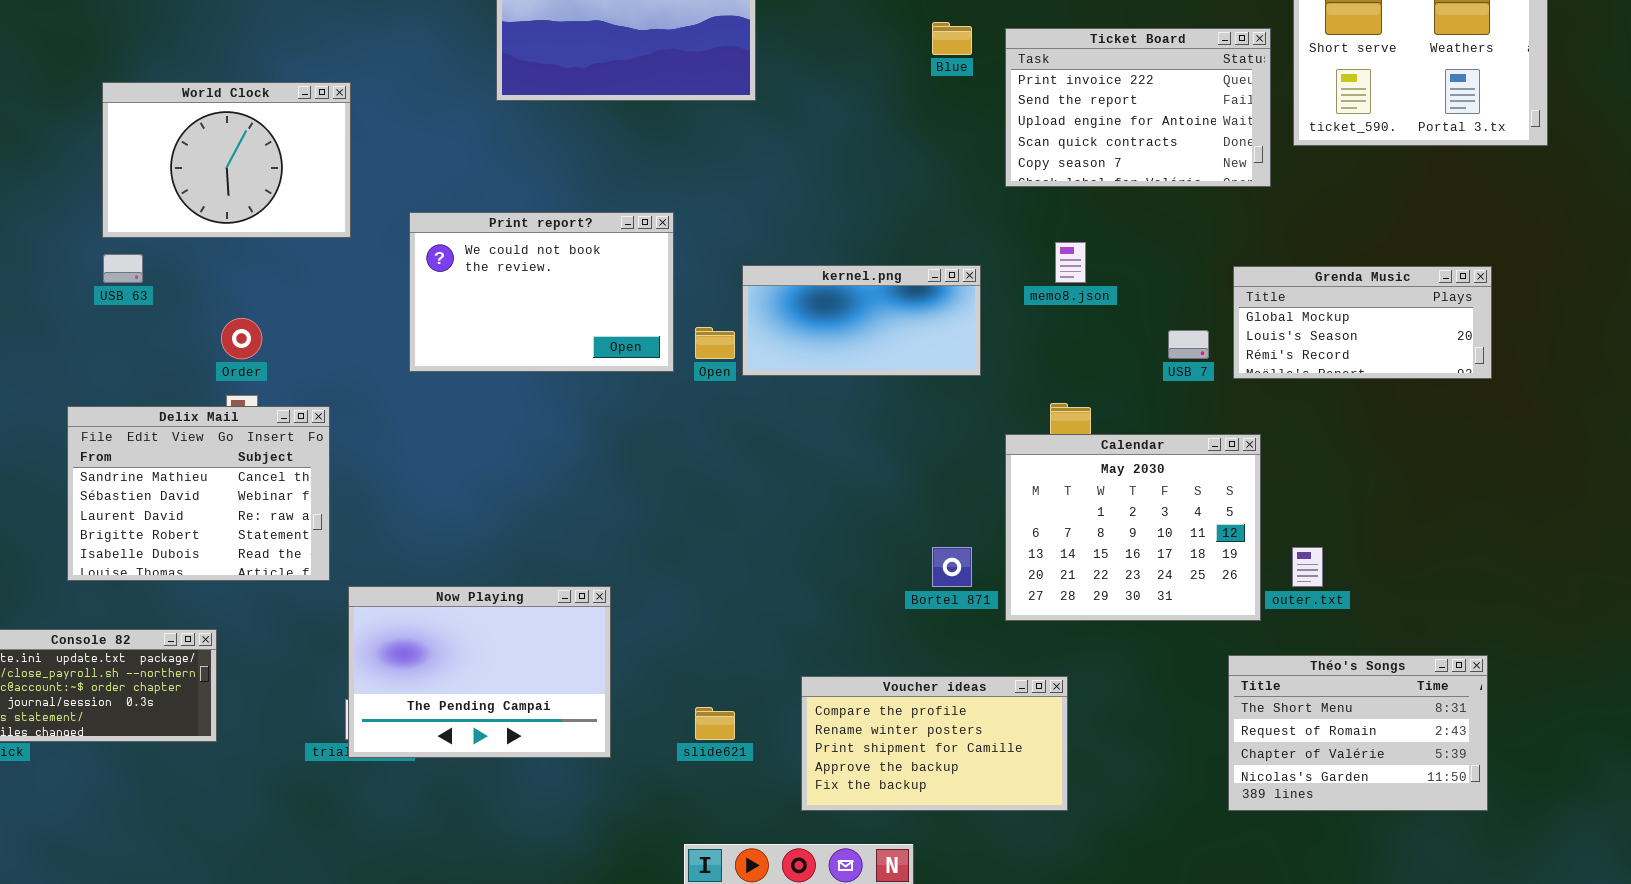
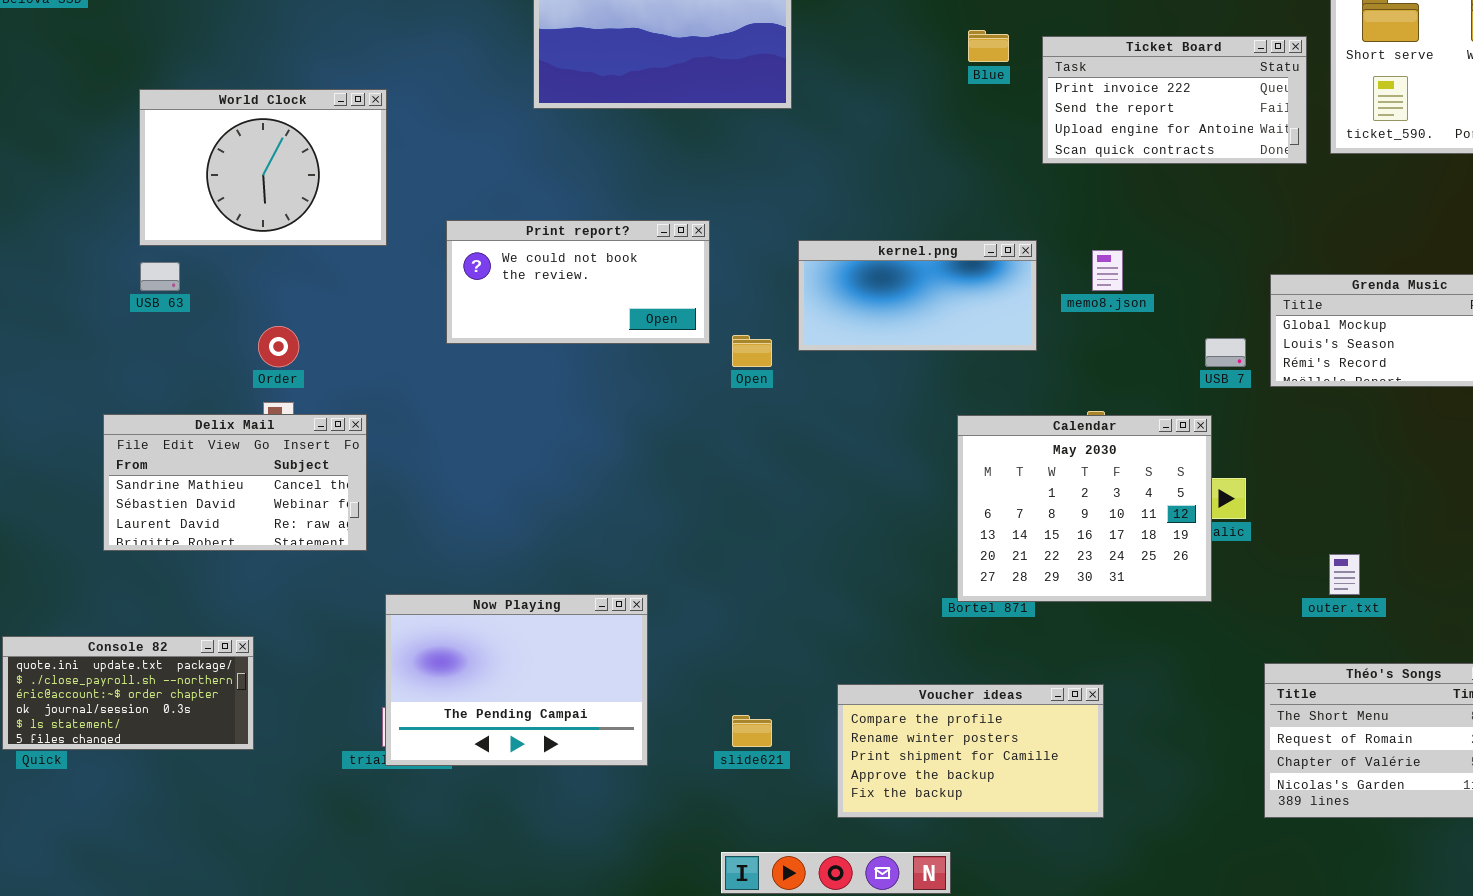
Ticket Board: [1005,28,1271,187] -> [1042,36,1307,164], resized
Print report?: [409,212,674,372] -> [446,220,710,344], resized
kernel.png: [742,265,981,376] -> [798,240,1037,351], moved
Delix Mail: [67,406,330,581] -> [103,414,367,551], resized
Calendar: [1005,434,1261,621] -> [957,415,1212,602], moved

